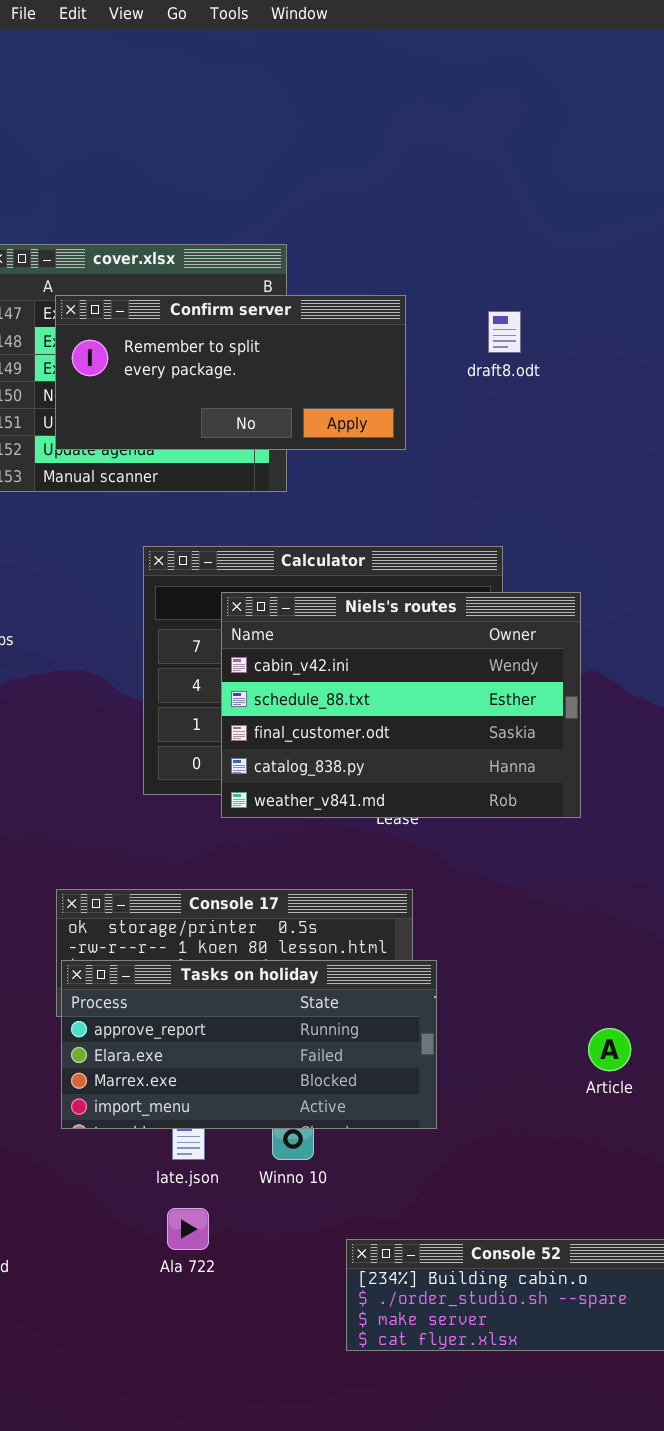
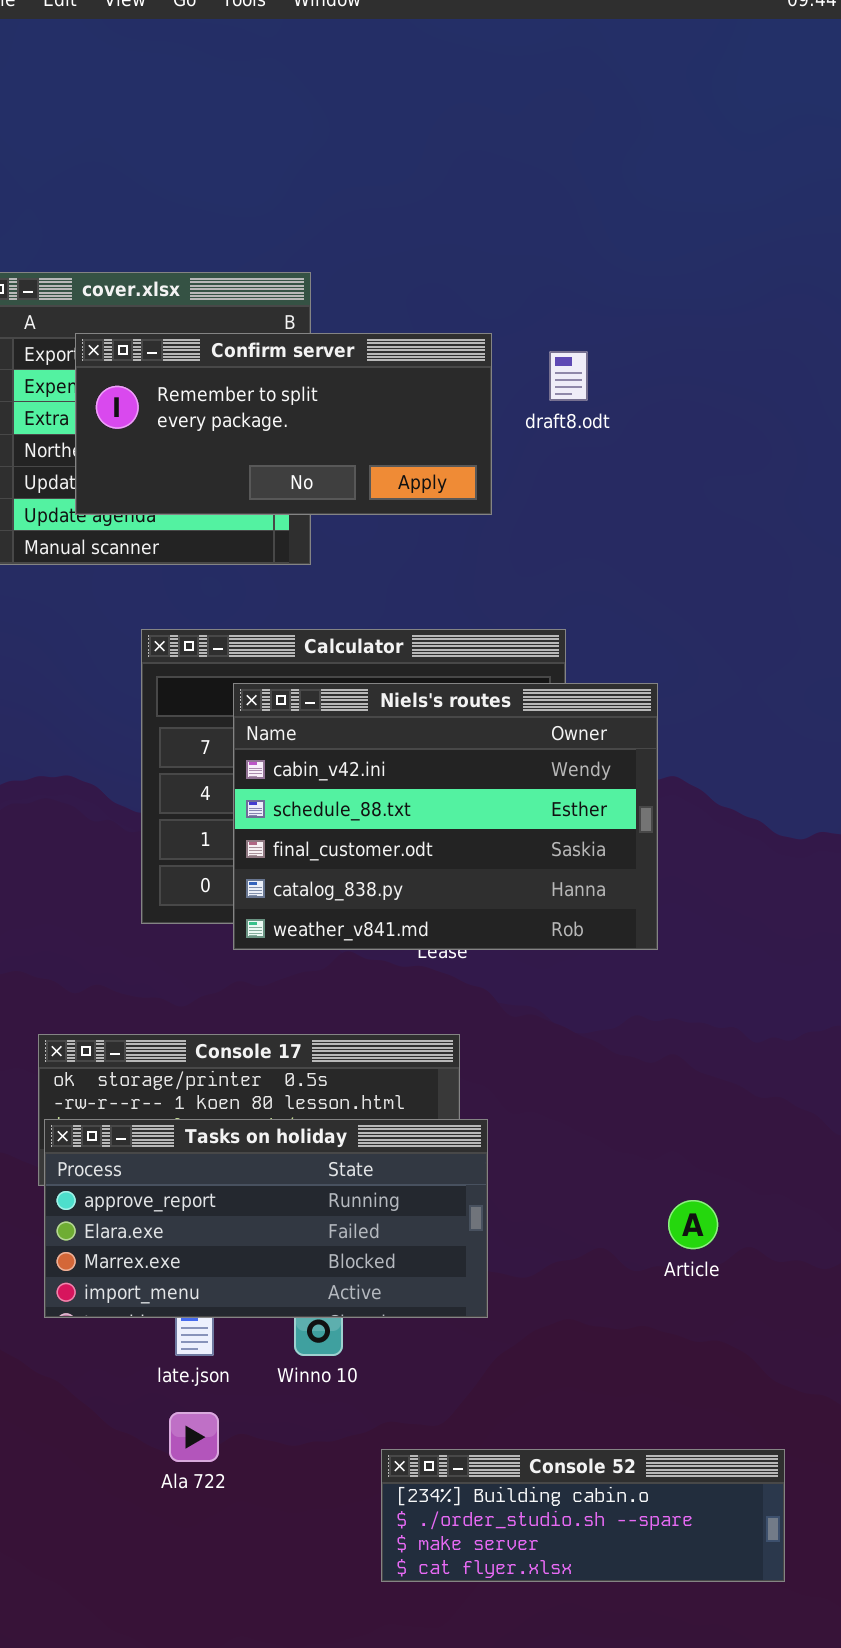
Confirm server: [55,295,406,450] -> [75,333,492,515], moved

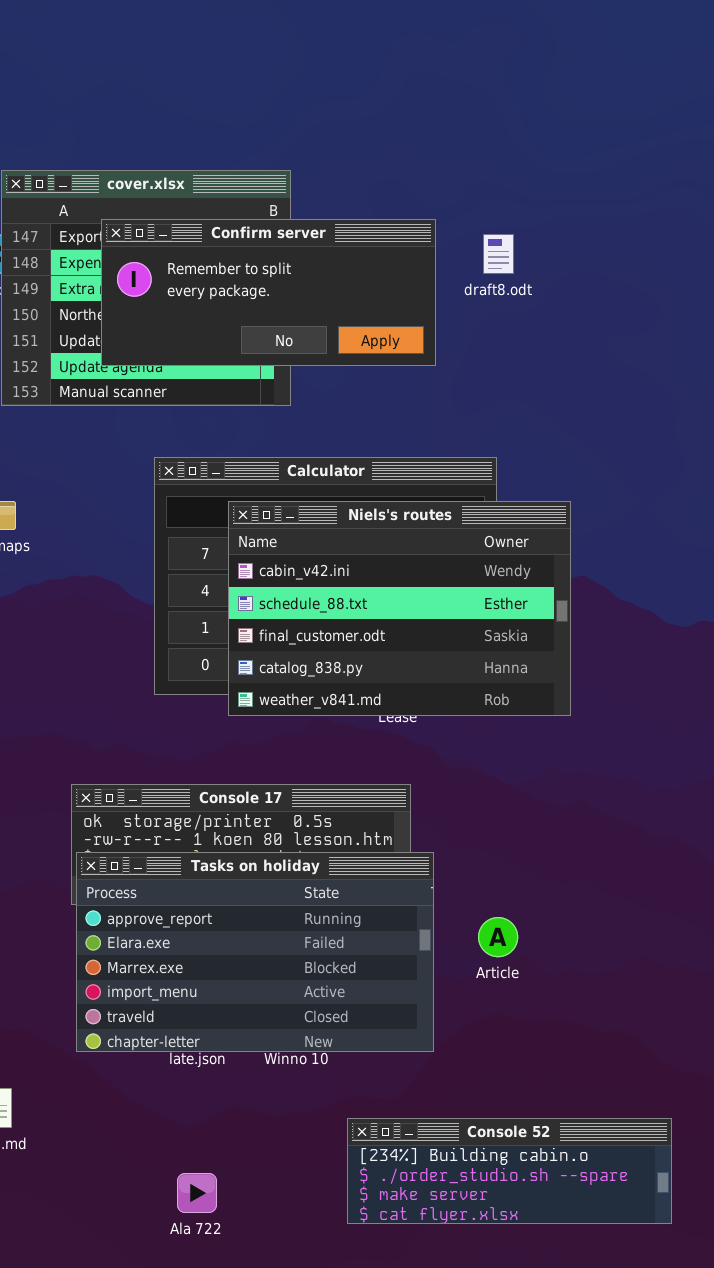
Tasks on holiday: [44,1119,488,1318] -> [76,852,434,1052], resized
Article: [668,1200,718,1249] -> [478,917,518,957], moved
Ala 722: [169,1412,219,1462] -> [177,1173,217,1213], moved

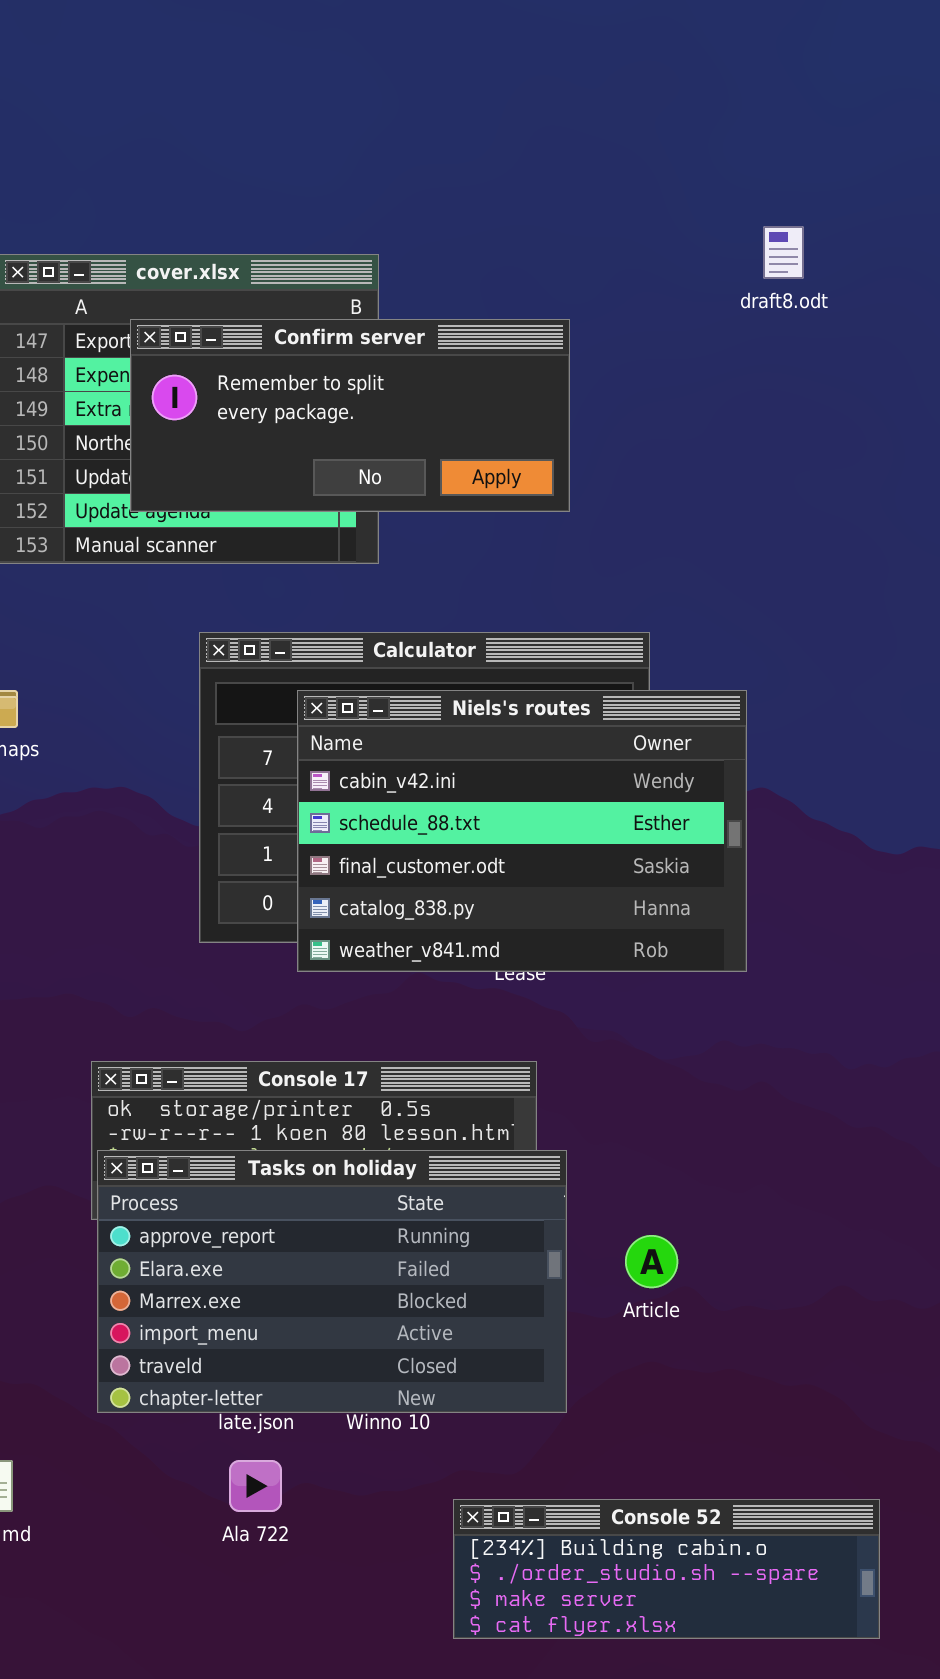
draft8.odt: [483,234,514,274] -> [763,226,804,279], moved
Ala 722: [177,1173,217,1213] -> [229,1460,282,1512], moved

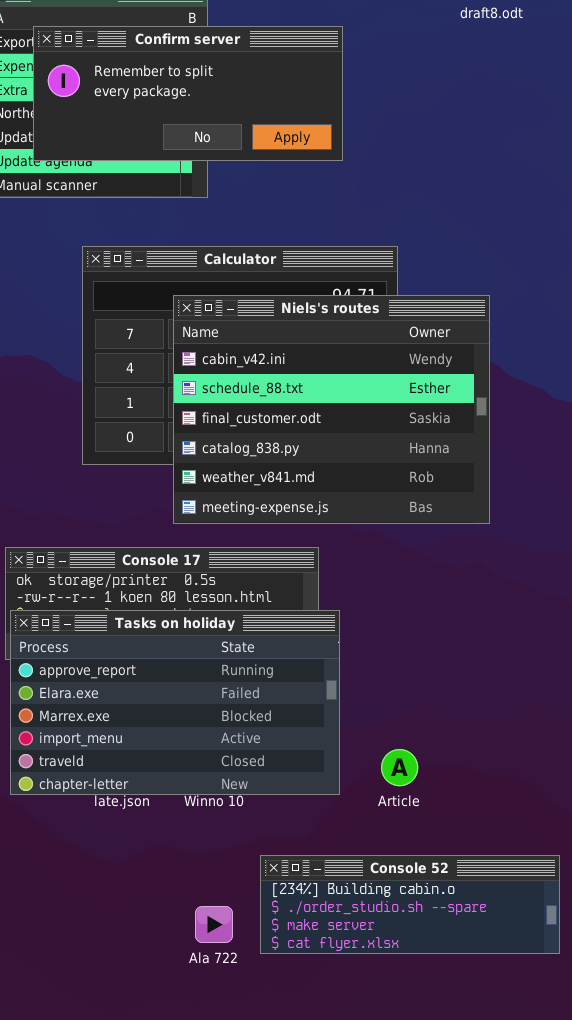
Niels's routes: [297,690,747,972] -> [173,295,490,524], moved, resized
Article: [625,1235,678,1288] -> [381,749,418,786], moved
Ala 722: [229,1460,282,1512] -> [195,906,233,943], moved

